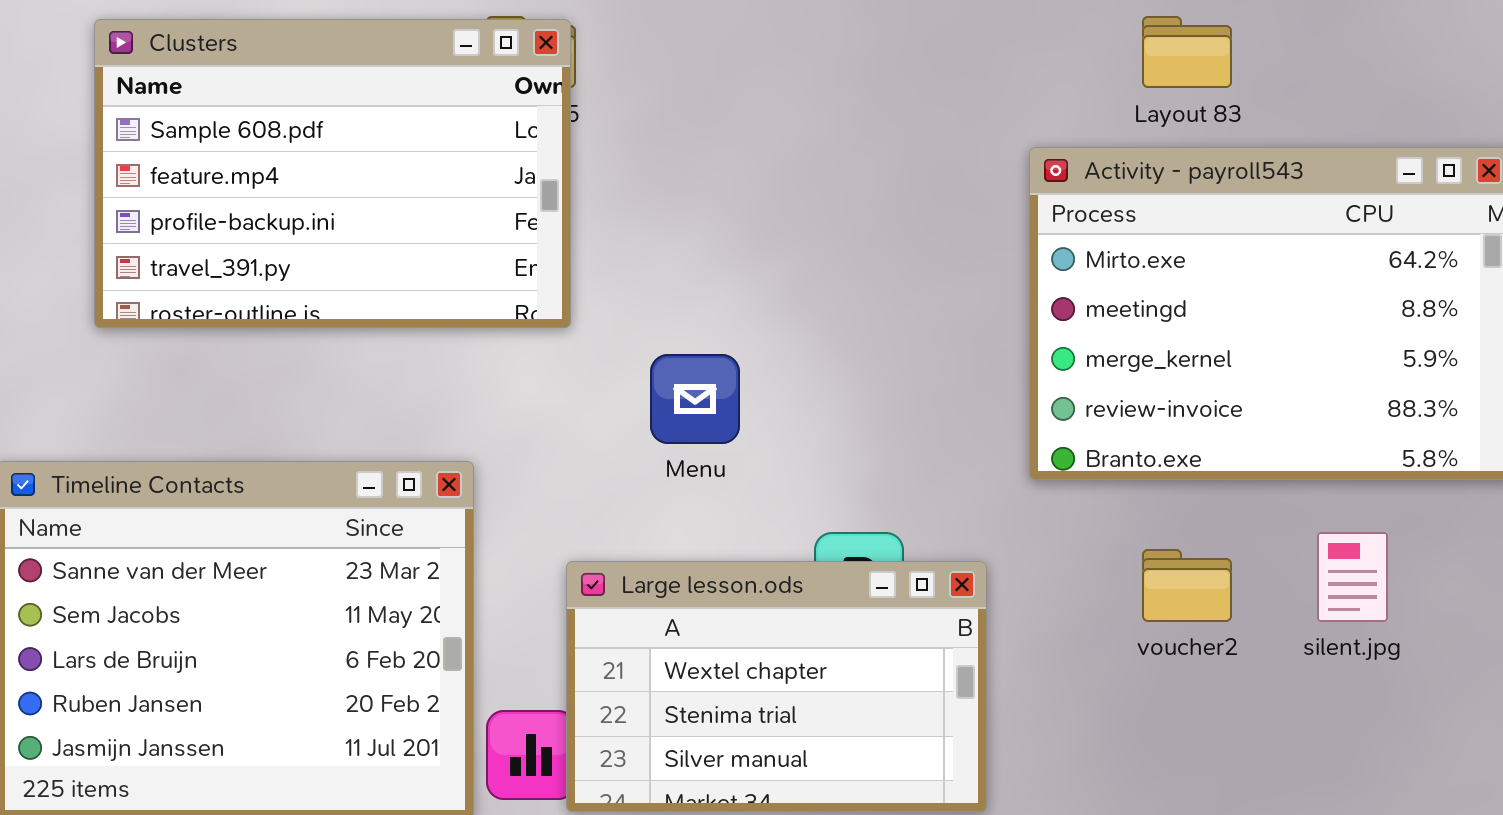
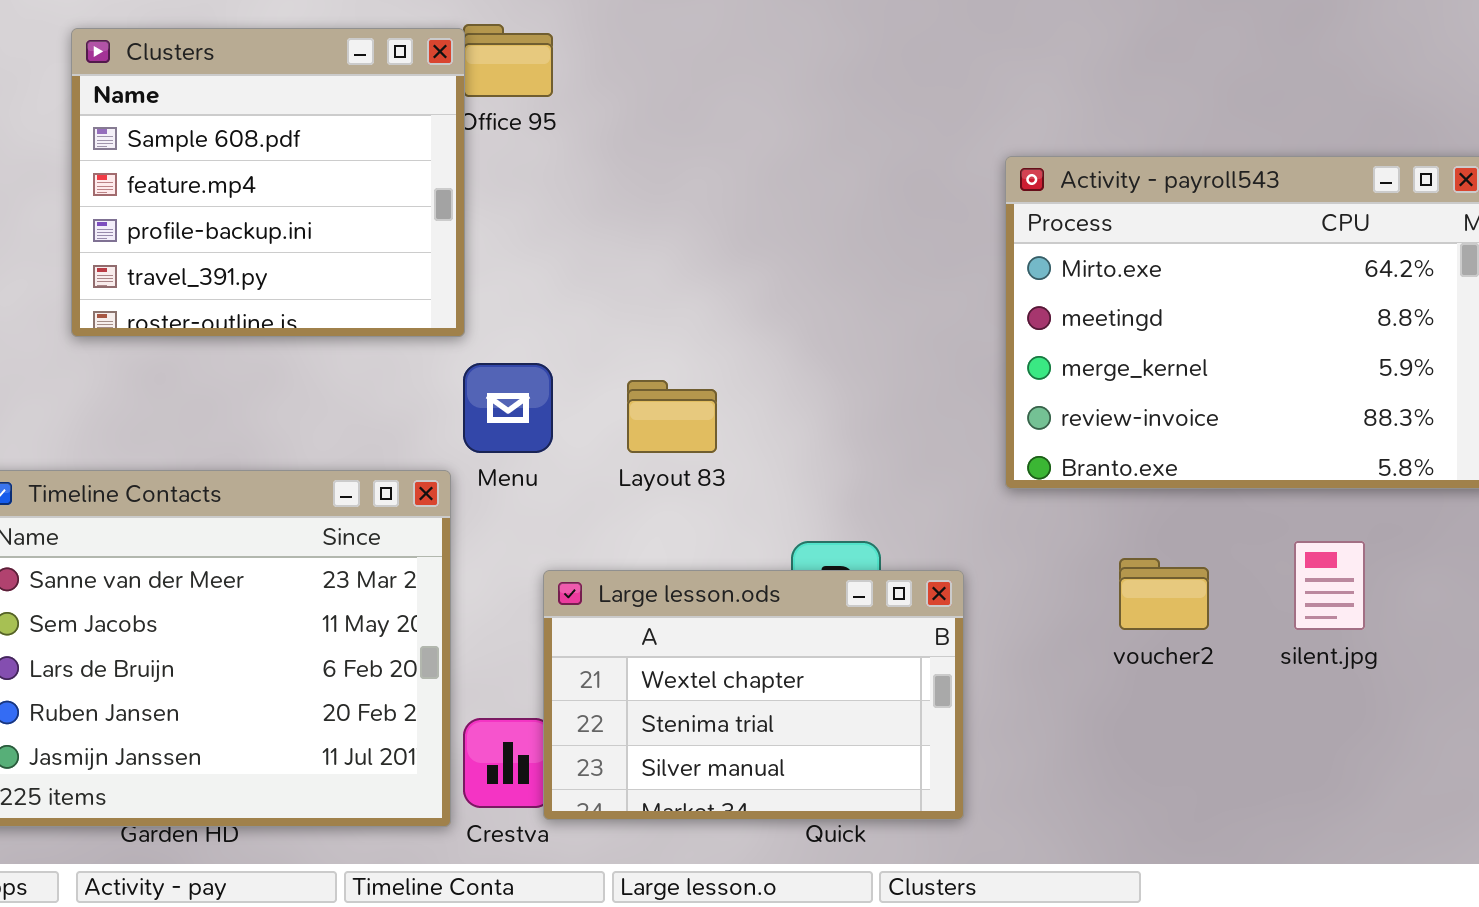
Layout 83: [1142,16,1232,88] -> [627,380,717,453], moved
Clusters: [94,19,571,328] -> [71,28,465,337], resized
Menu: [650,354,740,444] -> [463,363,553,453], moved

